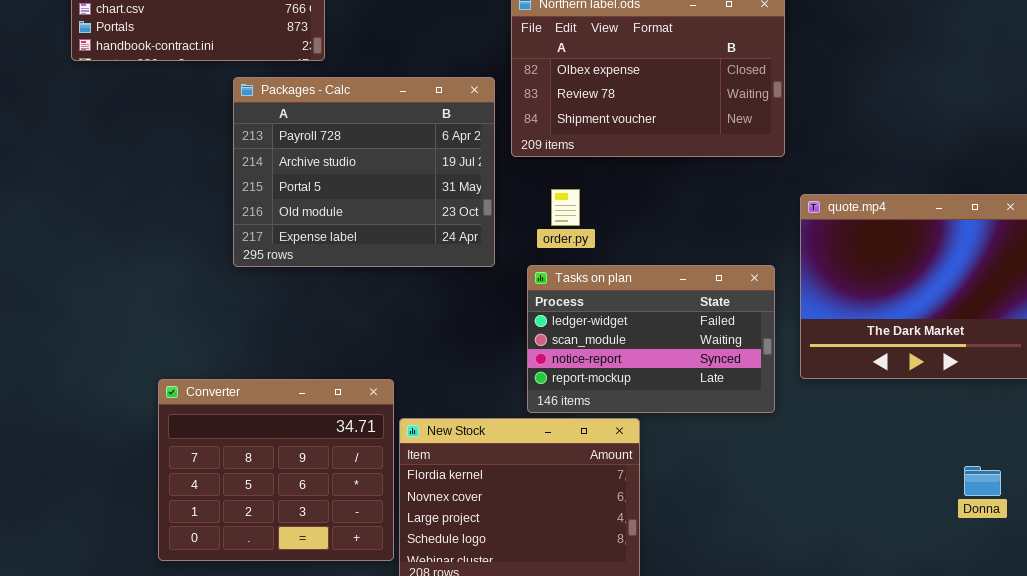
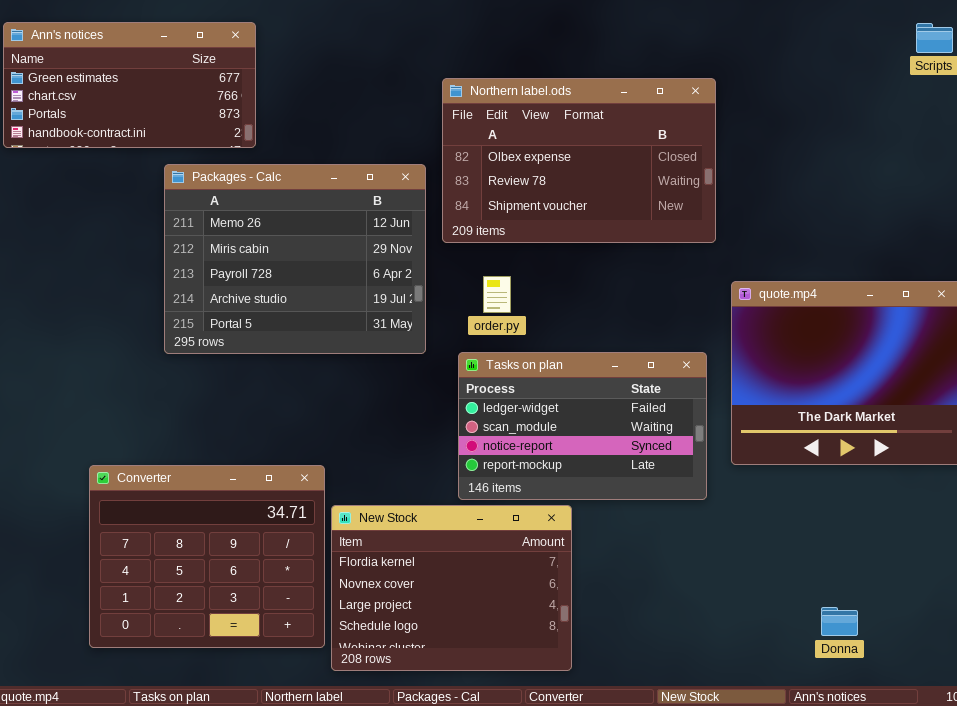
Packages - Calc: [233,77,495,267] -> [164,164,426,354], scrolled up 2 rows
Donna: [964,466,1001,496] -> [821,607,858,636], moved

